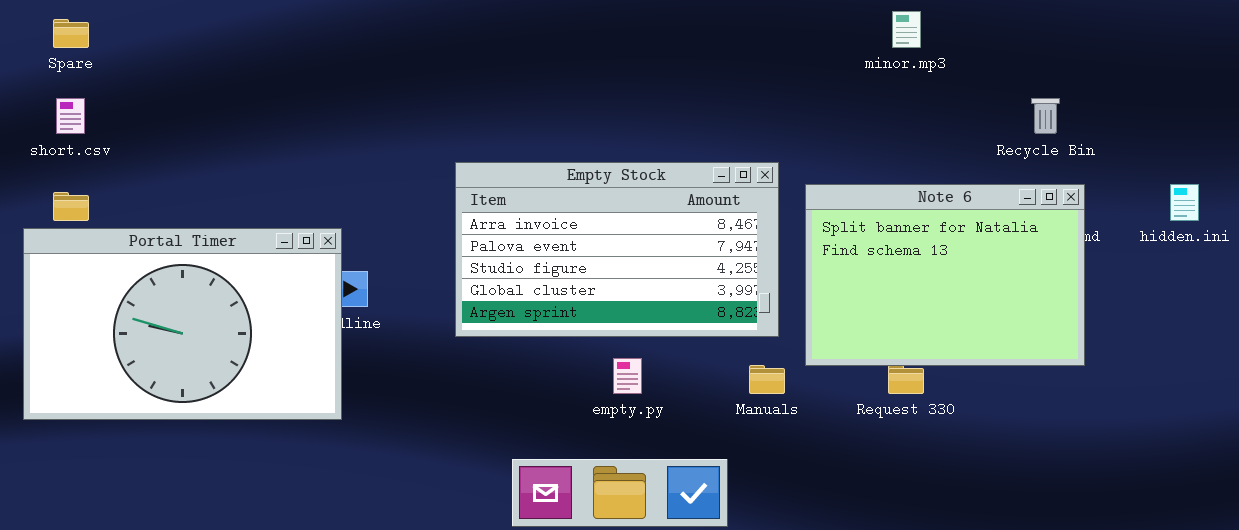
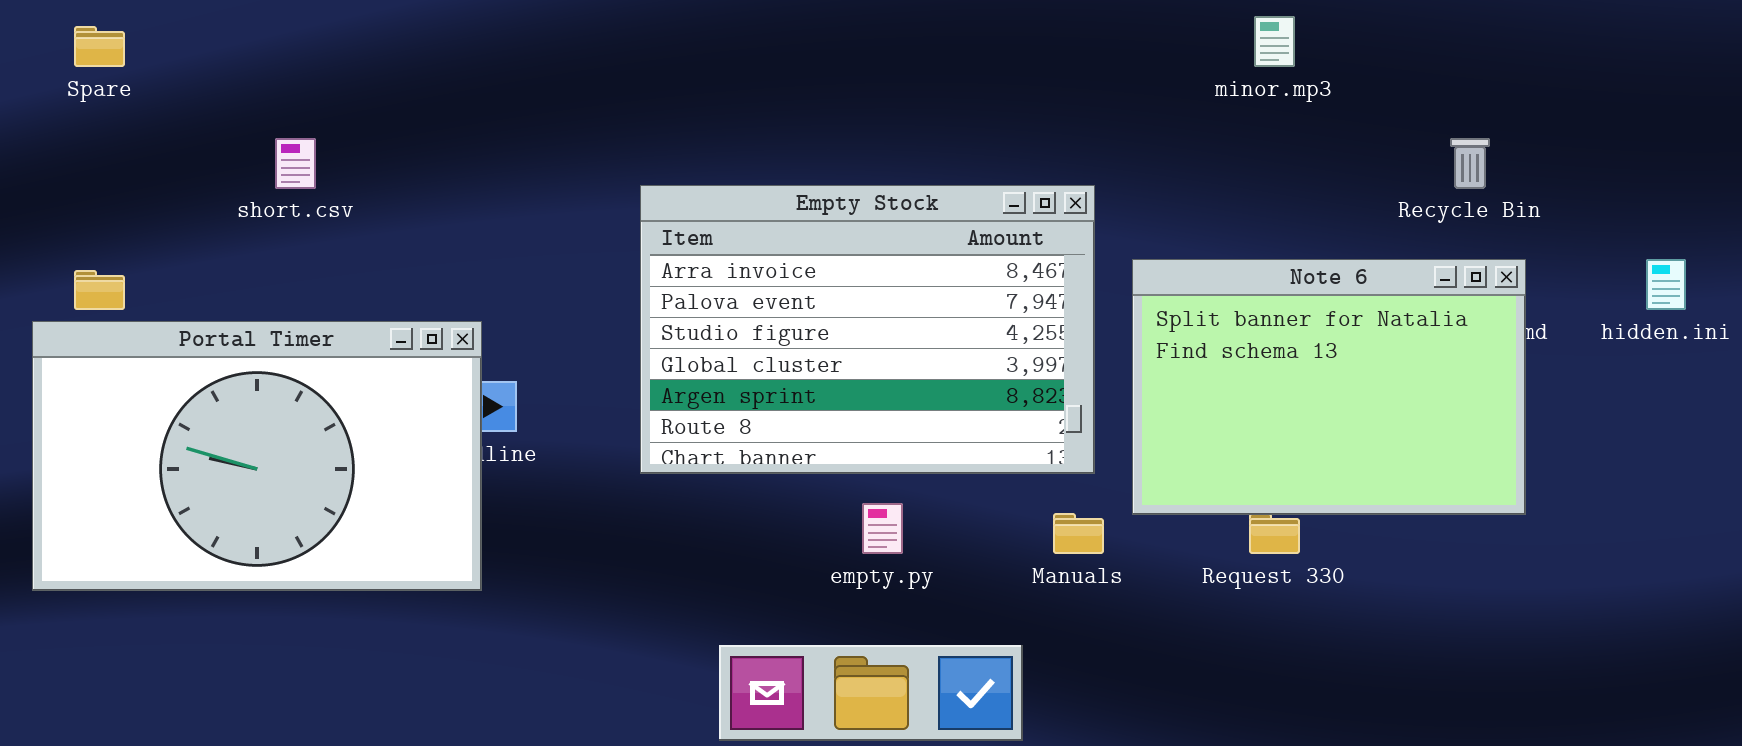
short.csv: [56,98,85,134] -> [275,138,316,189], moved
Empty Stock: [455,162,779,337] -> [640,185,1095,474], resized

